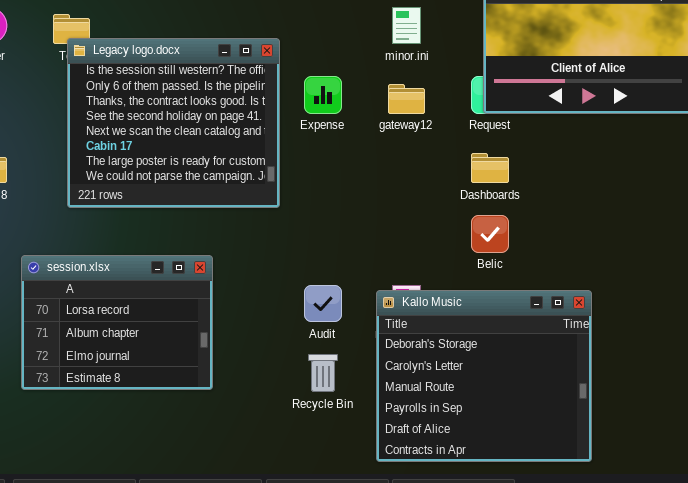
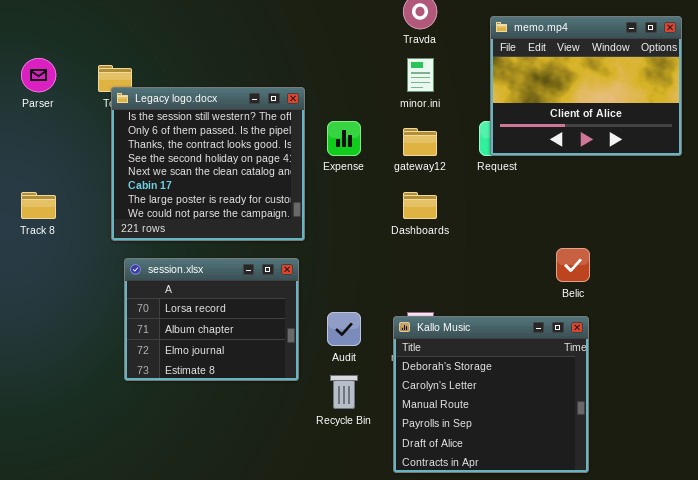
Dashboards: [471,153,509,183] -> [403,192,437,219], moved
Belic: [471,215,509,253] -> [556,248,590,282], moved
session.xlsx: [21,255,213,390] -> [124,258,299,381], moved

